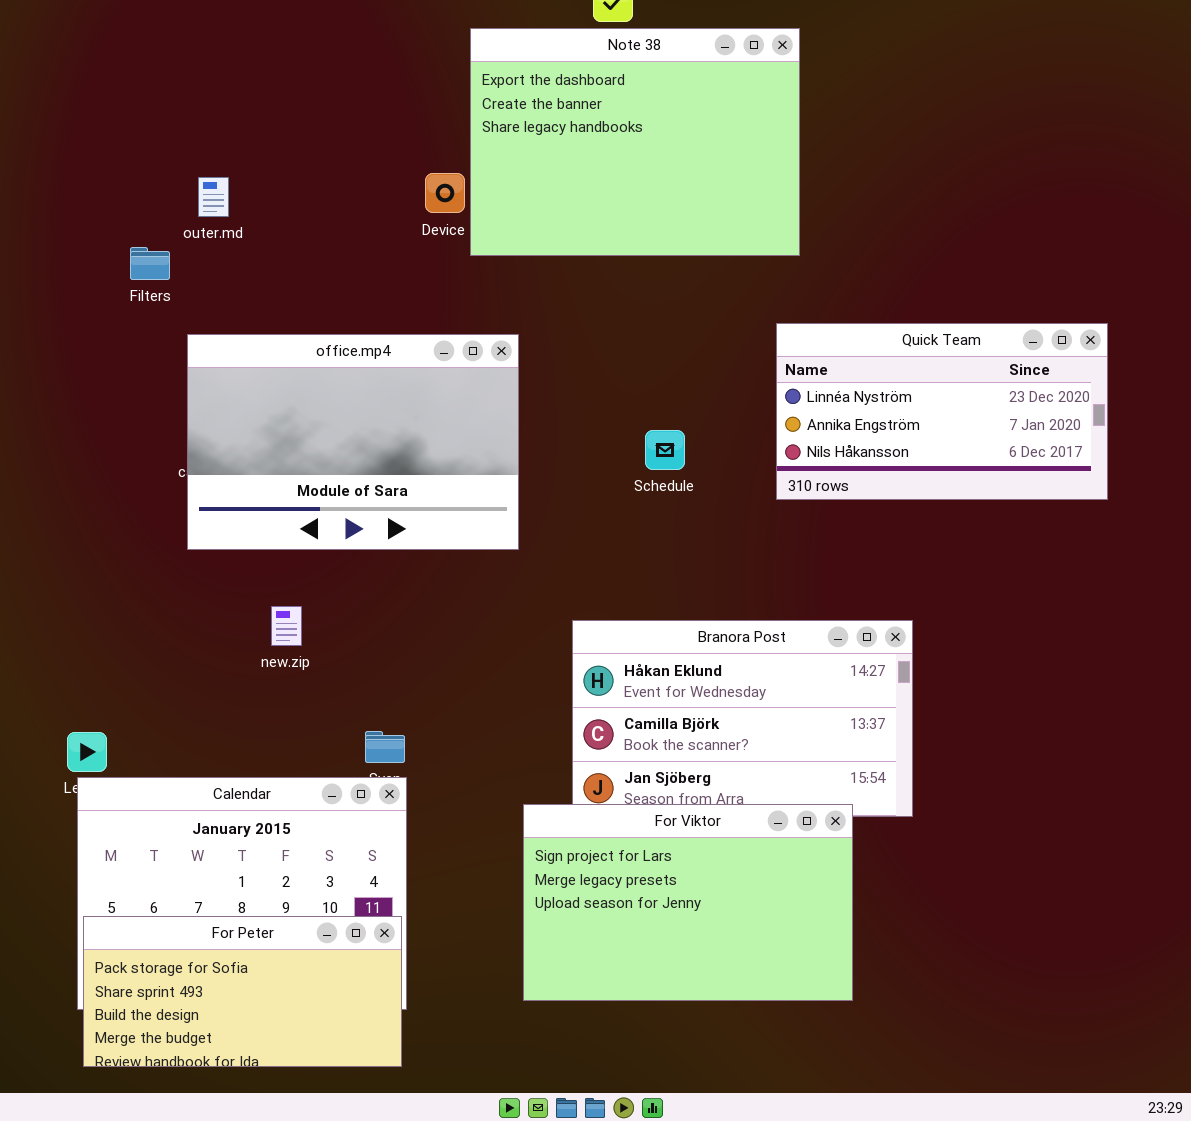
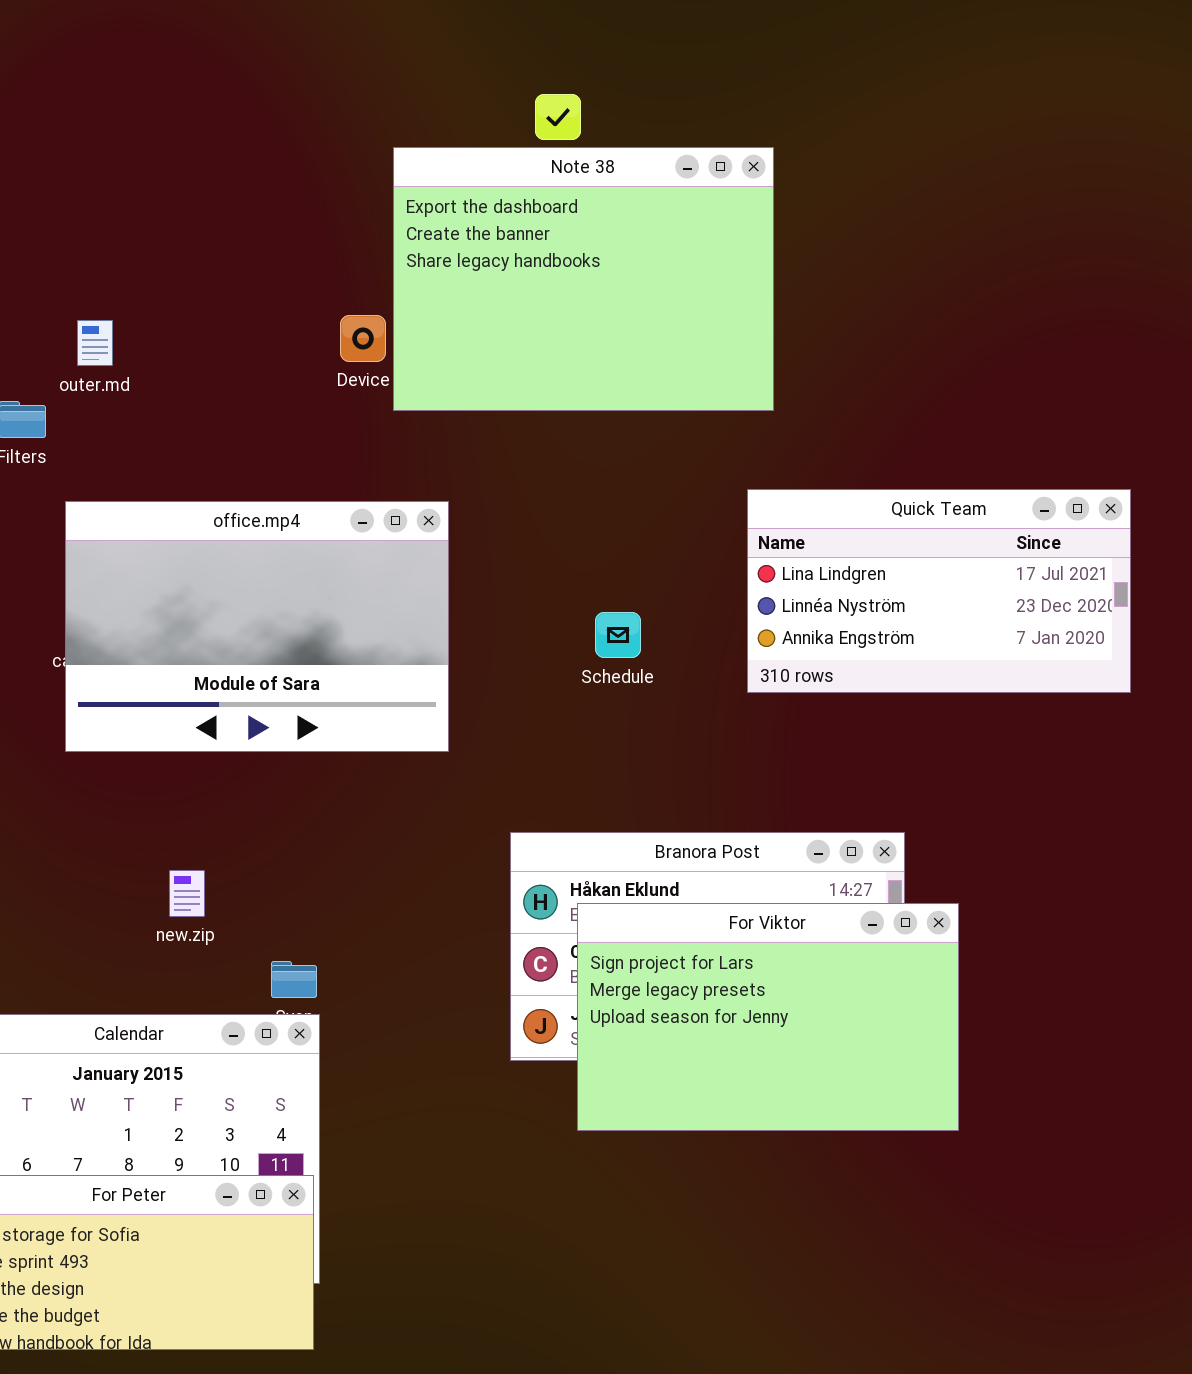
Quick Team: [776,323,1108,500] -> [747,489,1131,693], scrolled up 1 row
new.zip: [271,606,302,646] -> [169,870,205,917], moved
For Viktor: [523,804,853,1001] -> [577,903,959,1131], moved

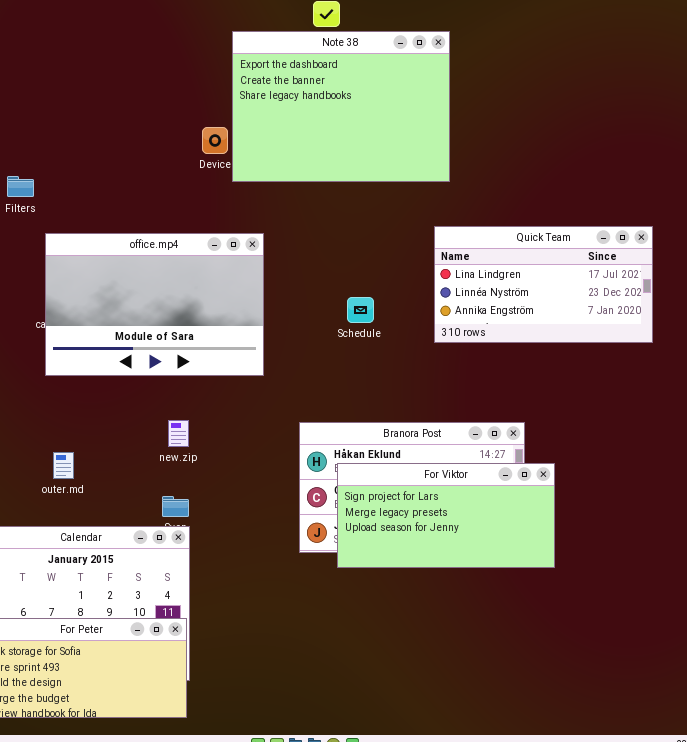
outer.md: [77,320,113,366] -> [53,452,74,479], moved
new.zip: [169,870,205,917] -> [168,420,189,447], moved
For Viktor: [577,903,959,1131] -> [337,463,555,568], resized

